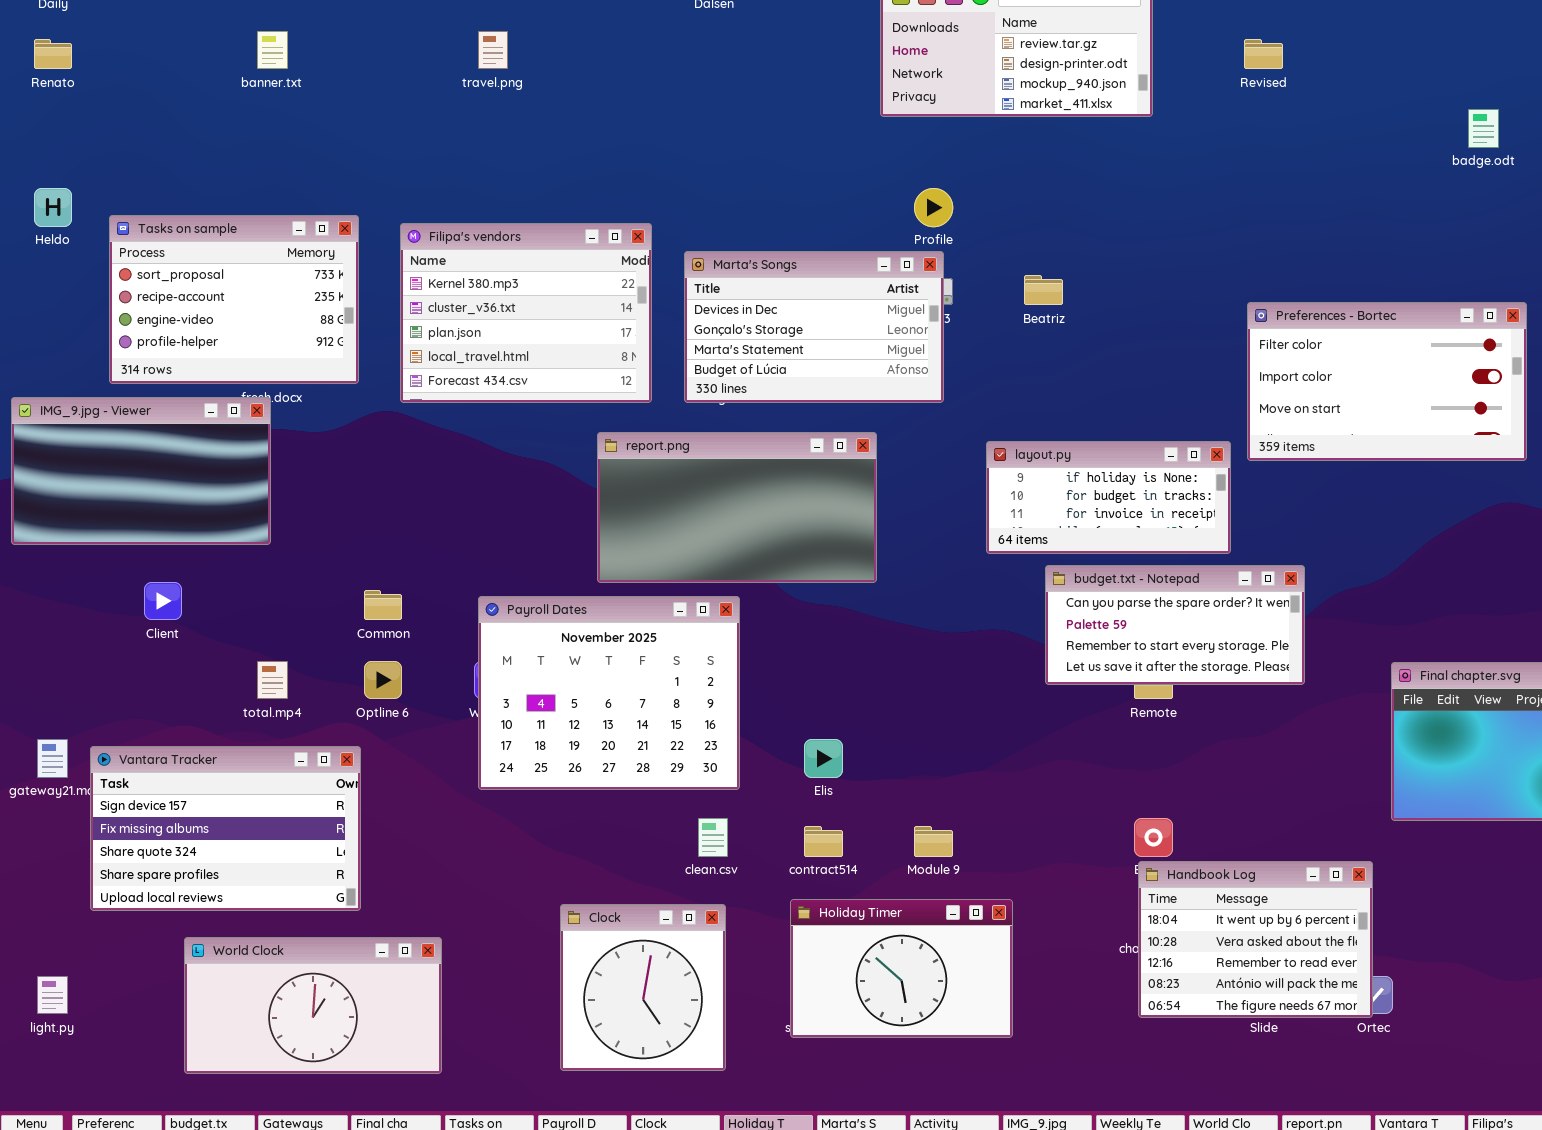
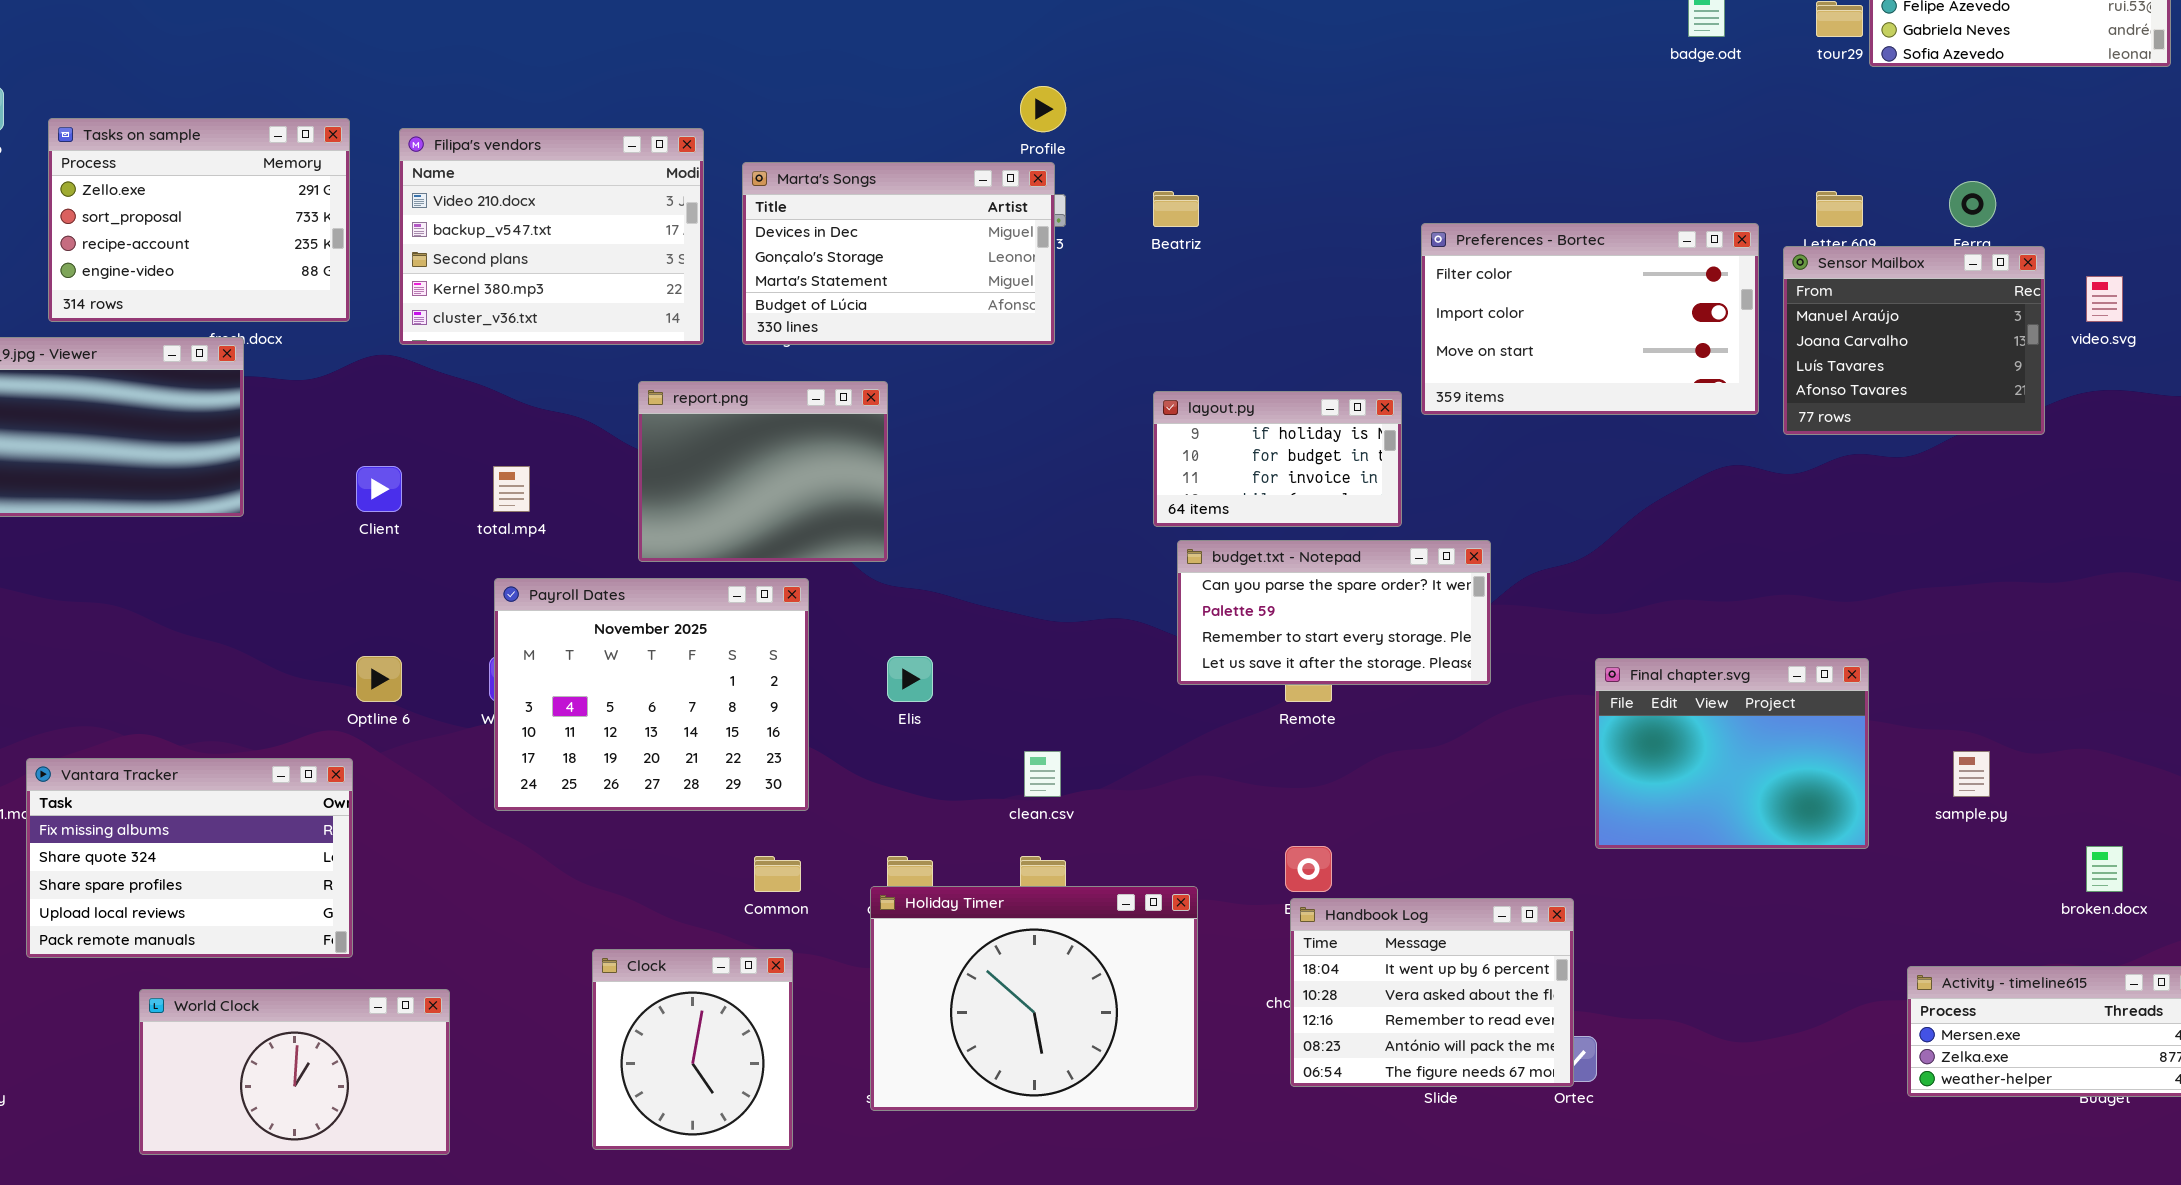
Tasks on sample: [109,215,359,384] -> [48,118,350,322], scrolled up 1 row
Filipa's vendors: [400,223,652,403] -> [399,128,704,345], scrolled up 3 rows
report.png: [597,432,877,583] -> [638,381,888,562], resized
layout.py: [986,441,1231,554] -> [1153,391,1402,527], resized
Client: [144,582,182,620] -> [356,466,402,512], moved
Common: [364,590,402,620] -> [754,856,801,892], moved
total.mp4: [257,661,288,699] -> [493,466,530,512], moved
Elis: [804,739,843,778] -> [887,656,933,702], moved
Vantara Tracker: [90,746,361,911] -> [26,758,353,958], scrolled down 1 row
clean.csv: [698,818,728,857] -> [1024,751,1061,797], moved
Holiday Timer: [790,899,1013,1038] -> [870,886,1198,1111], resized

